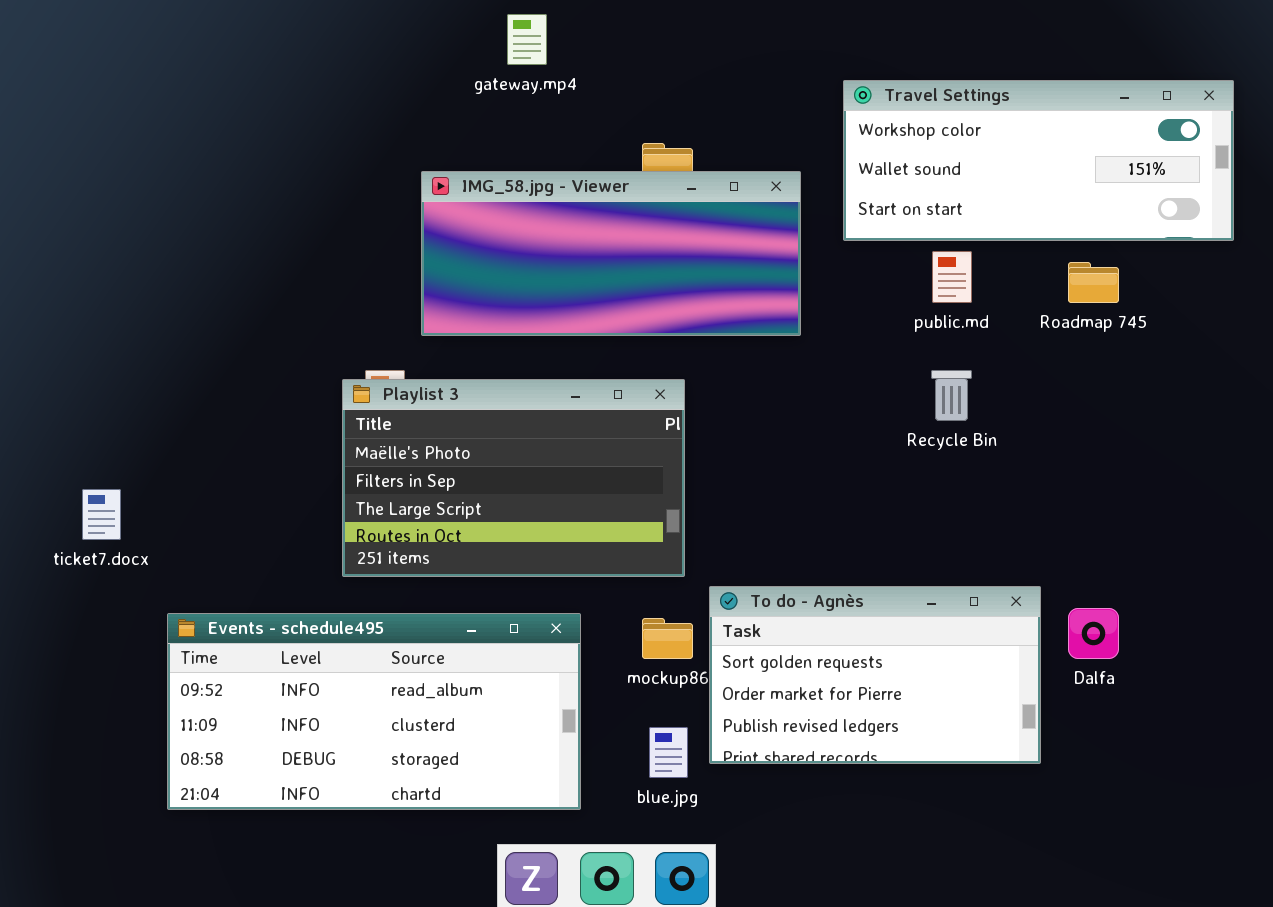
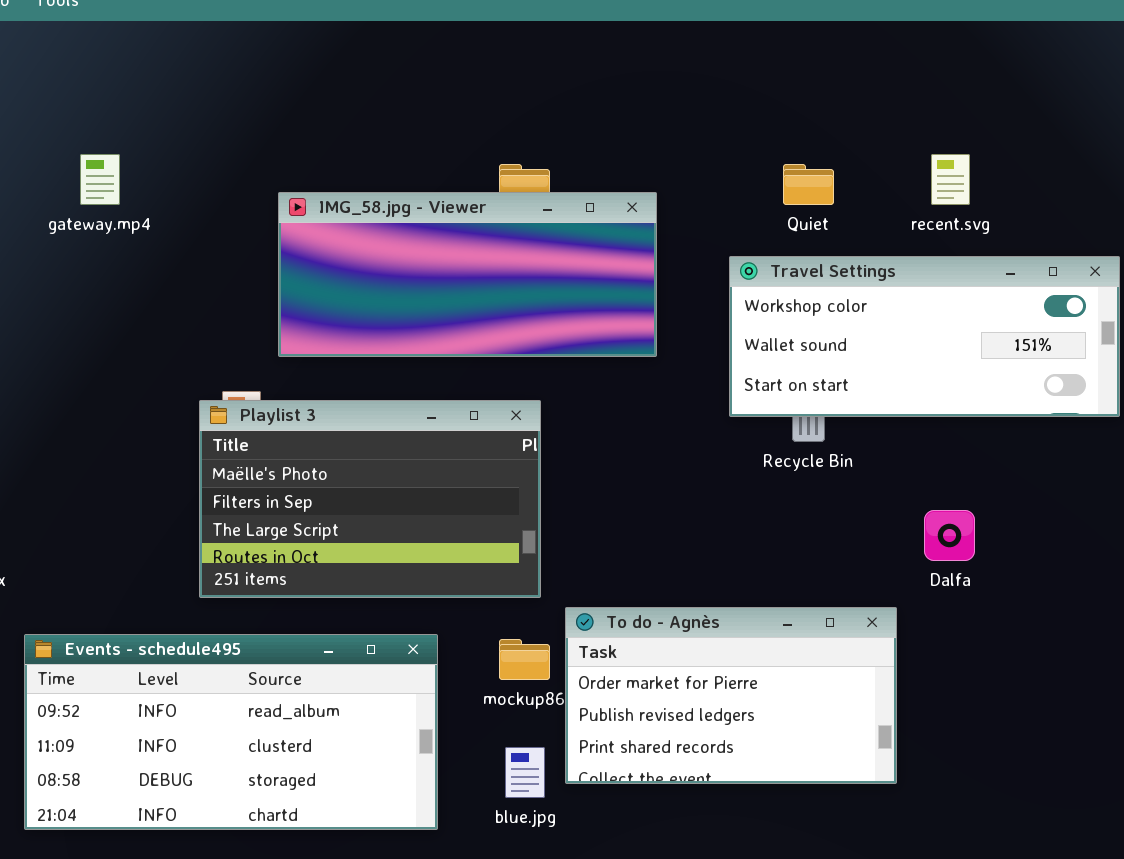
gateway.mp4: [507,14,547,65] -> [80,154,120,205], moved
Travel Settings: [843,80,1234,241] -> [729,256,1120,417], moved
To do - Agnès: [709,586,1041,764] -> [565,607,897,784], scrolled down 1 row
Dalfa: [1068,608,1119,659] -> [924,510,975,561], moved

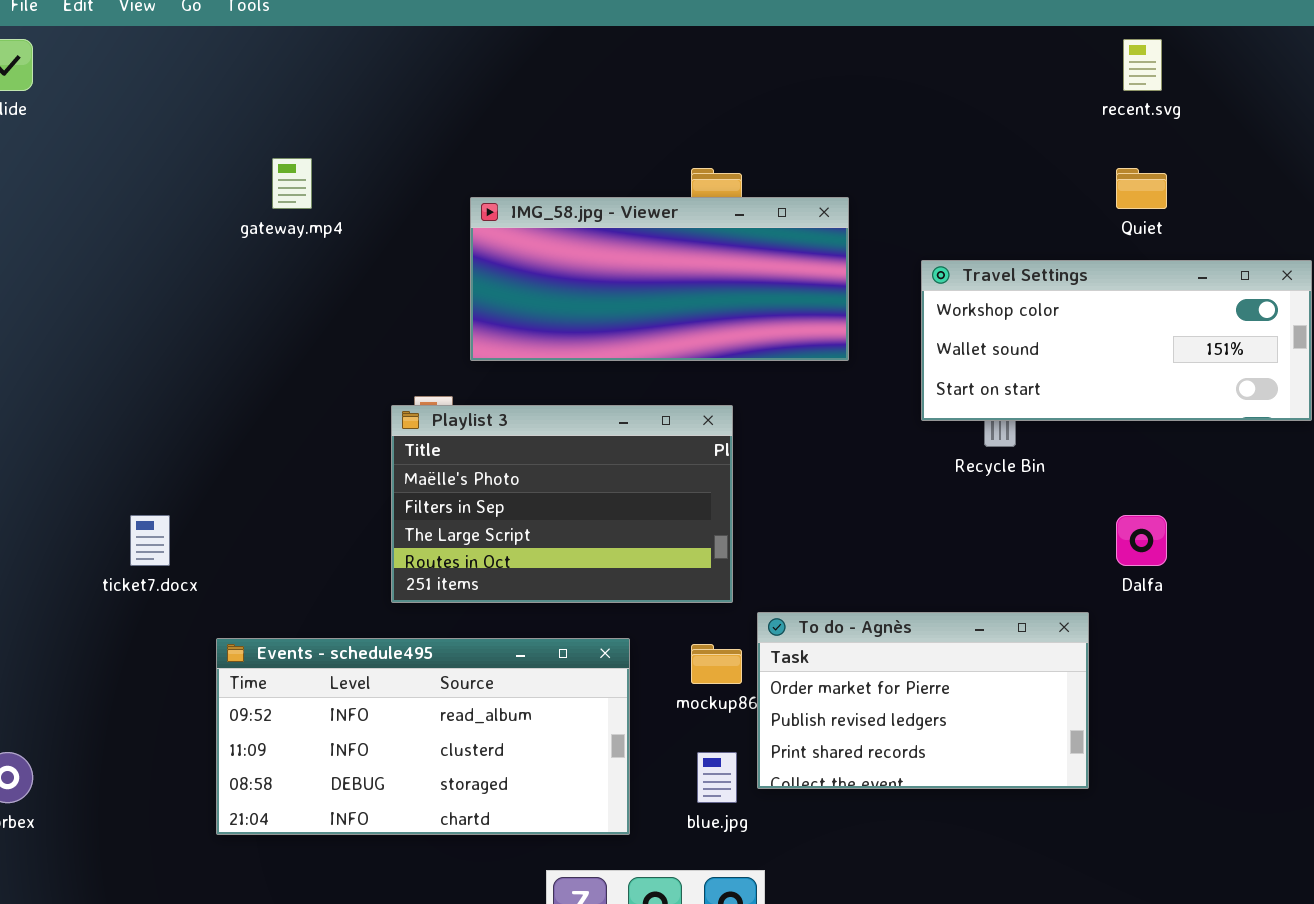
recent.svg: [931,154,970,205] -> [1123,39,1162,91], moved
Quiet: [783,164,834,205] -> [1116,168,1167,209], moved

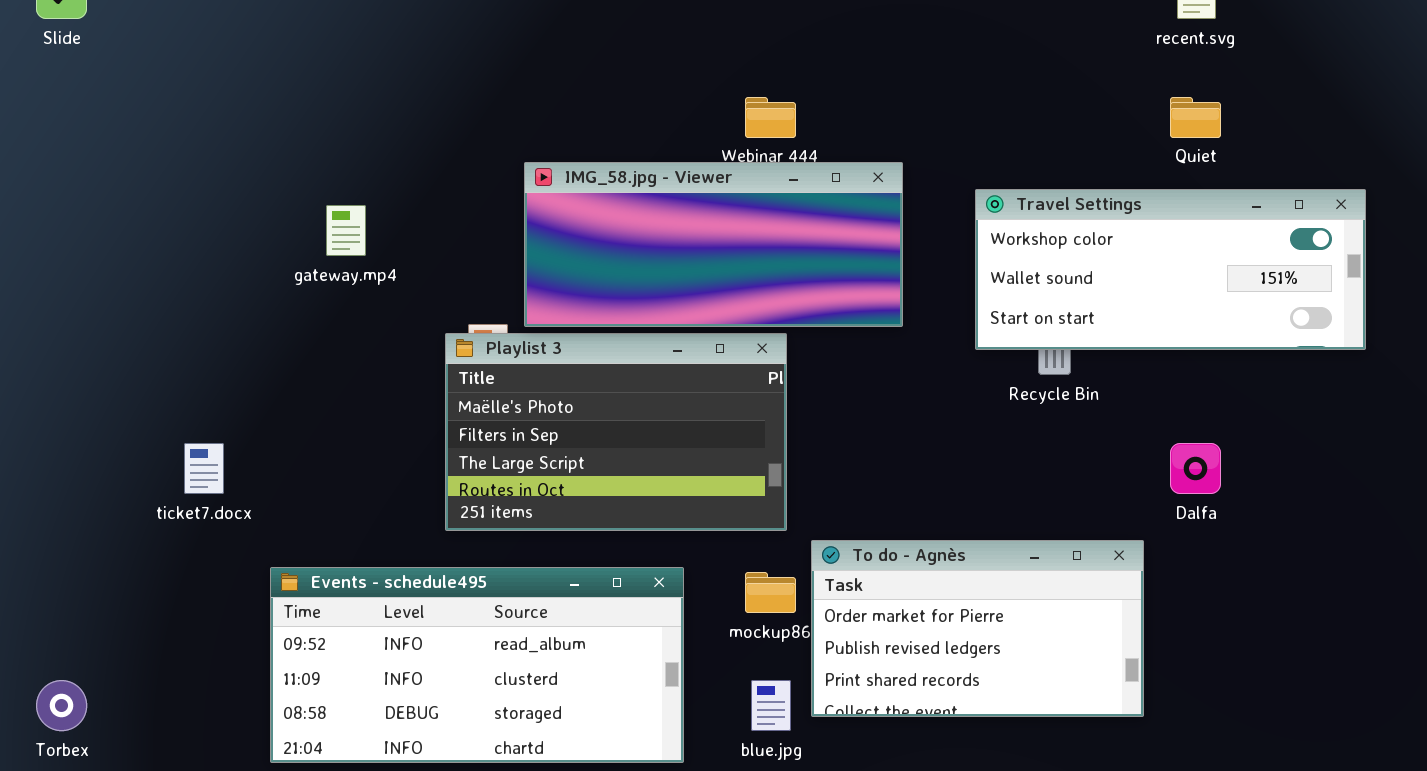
gateway.mp4: [272,158,312,209] -> [326,205,366,256], moved
IMG_58.jpg - Viewer: [470,197,849,361] -> [524,162,903,327], moved

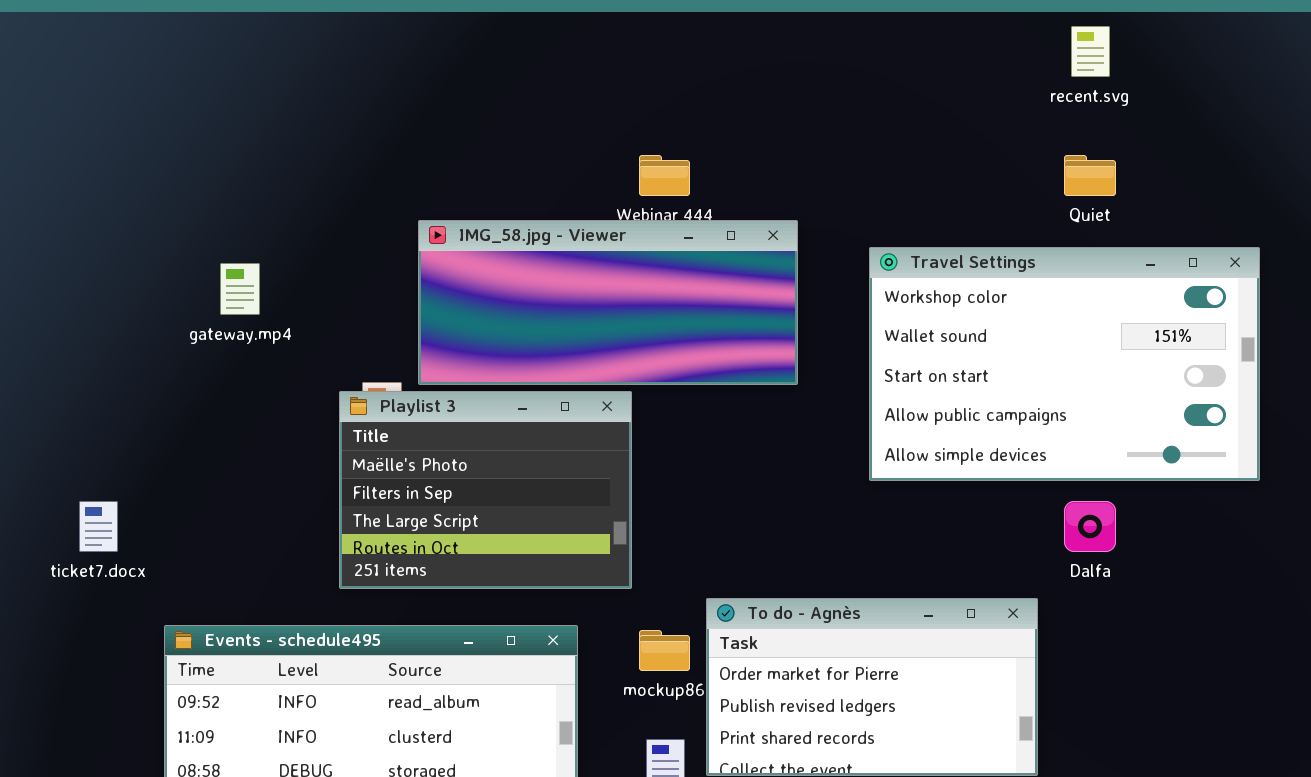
Travel Settings: [975,189,1366,350] -> [869,247,1260,481], resized
Playlist 3: [445,333,787,531] -> [339,391,632,589], resized

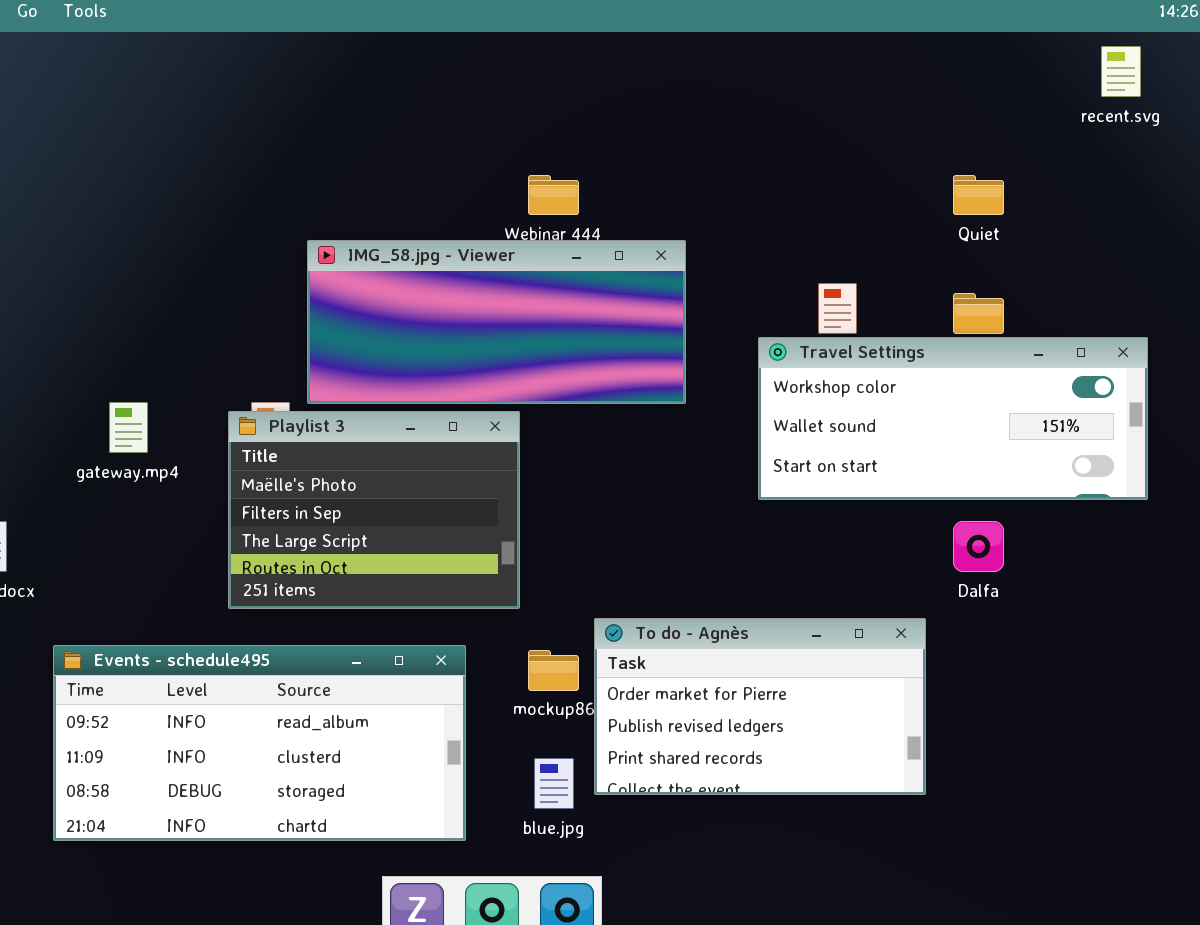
recent.svg: [1071,26,1110,77] -> [1101,46,1141,97], moved
Travel Settings: [869,247,1260,481] -> [758,337,1148,500], resized
gateway.mp4: [220,263,260,315] -> [109,402,148,453], moved

